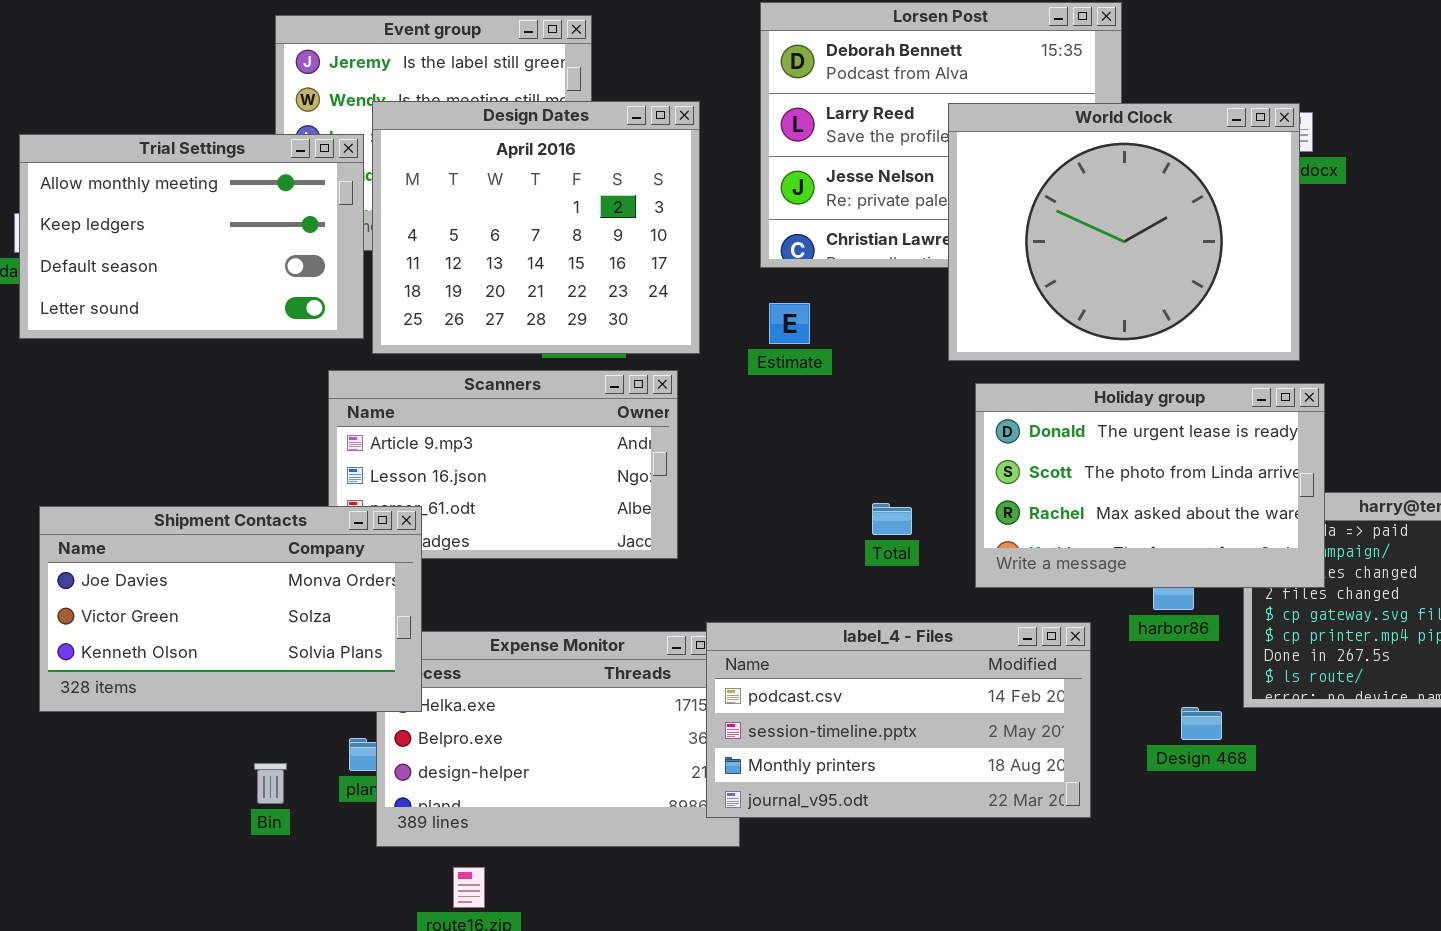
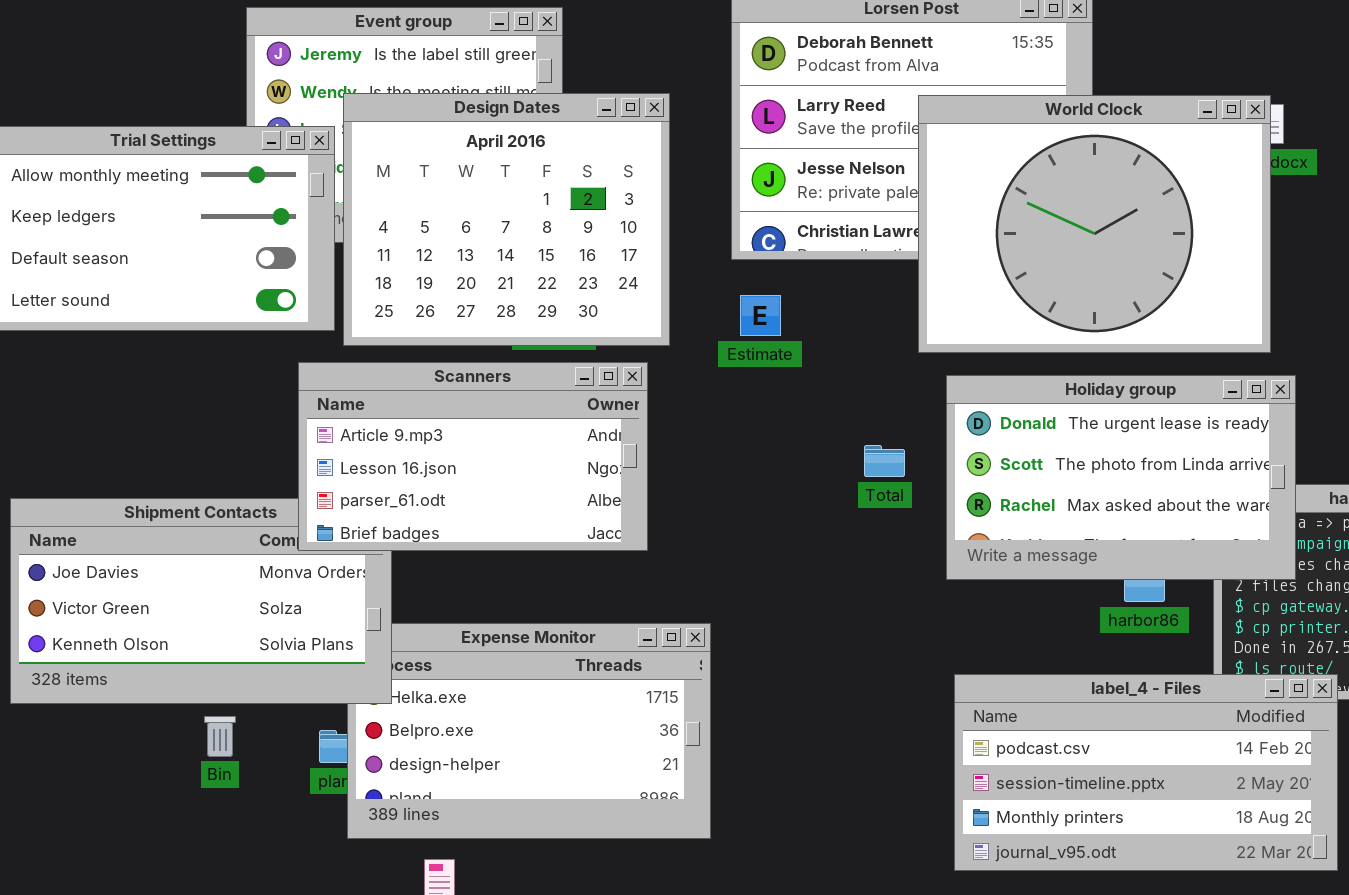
Scanners: [328,370,678,559] -> [298,362,648,551], raised
Total: [872,503,912,535] -> [864,445,905,477], moved
label_4 - Files: [706,622,1091,818] -> [954,674,1338,871], moved
Bin: [254,763,287,804] -> [204,716,236,757], moved

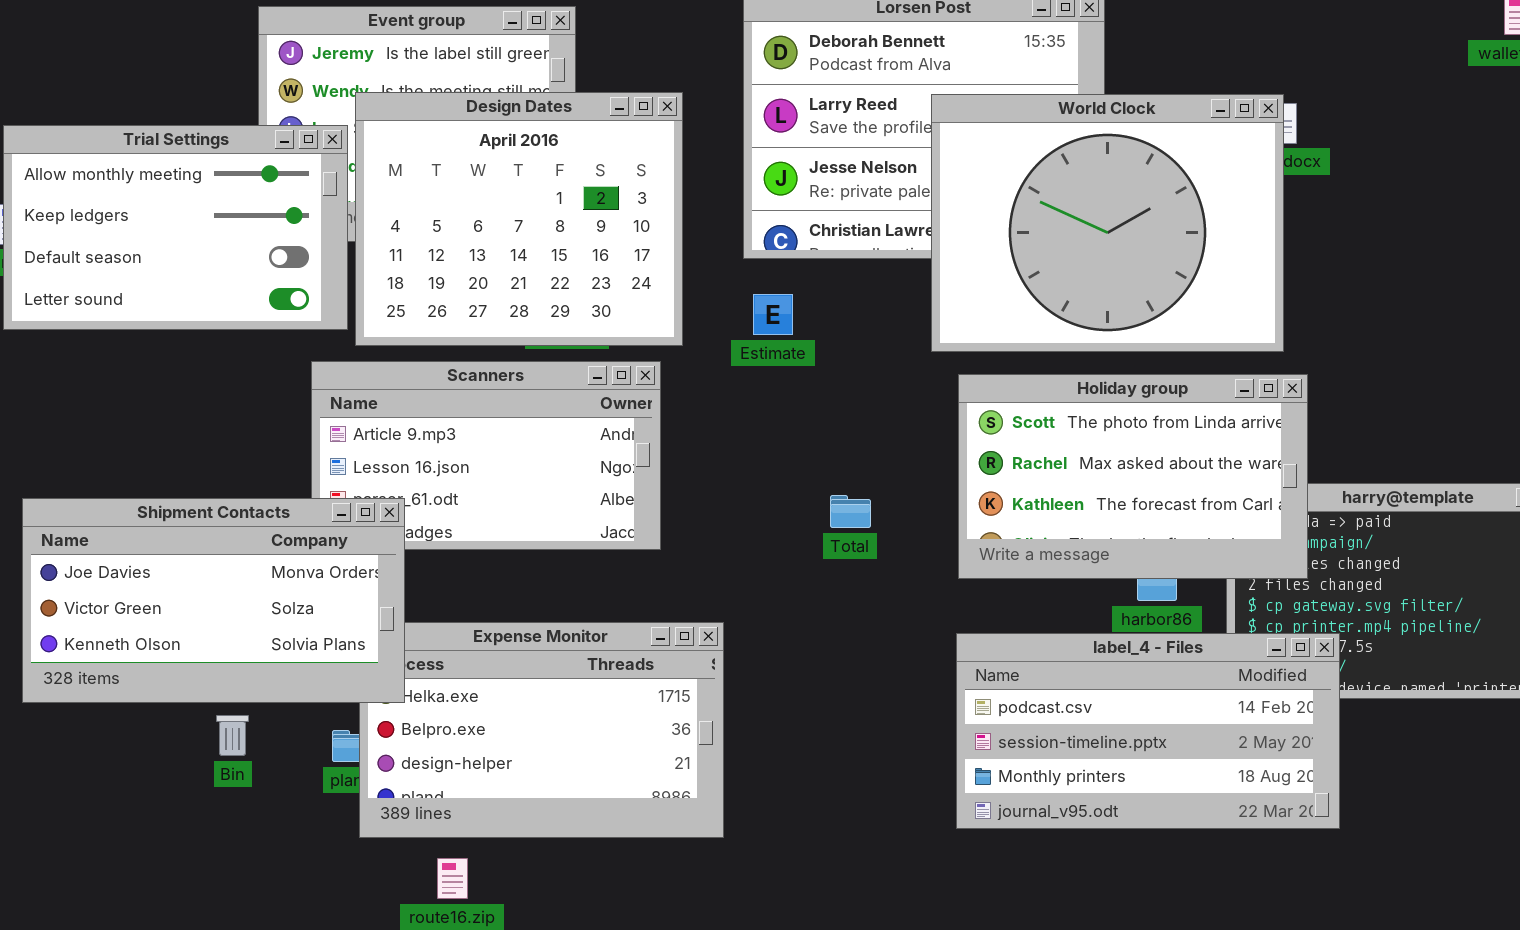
Holiday group: [946,375,1296,580] -> [958,374,1308,579], scrolled down 1 row
Total: [864,445,905,477] -> [830,495,871,528], moved
Shipment Contacts: [10,498,392,704] -> [22,498,405,703], raised
label_4 - Files: [954,674,1338,871] -> [956,633,1340,829], moved

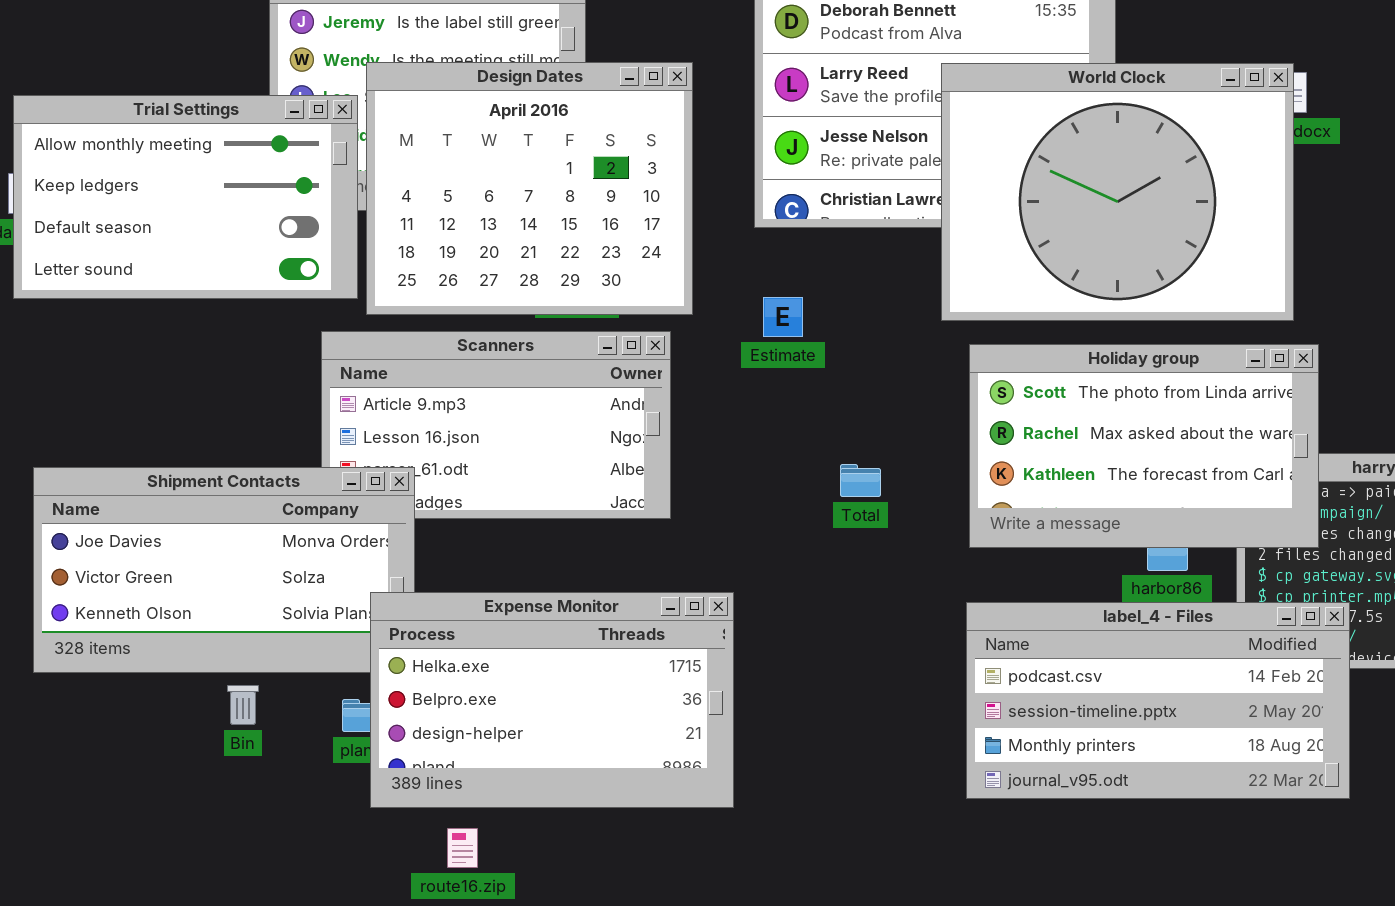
Estimate: [753,294,793,335] -> [763,297,803,337], moved
Expense Monitor: [359,622,724,838] -> [370,592,734,808], raised

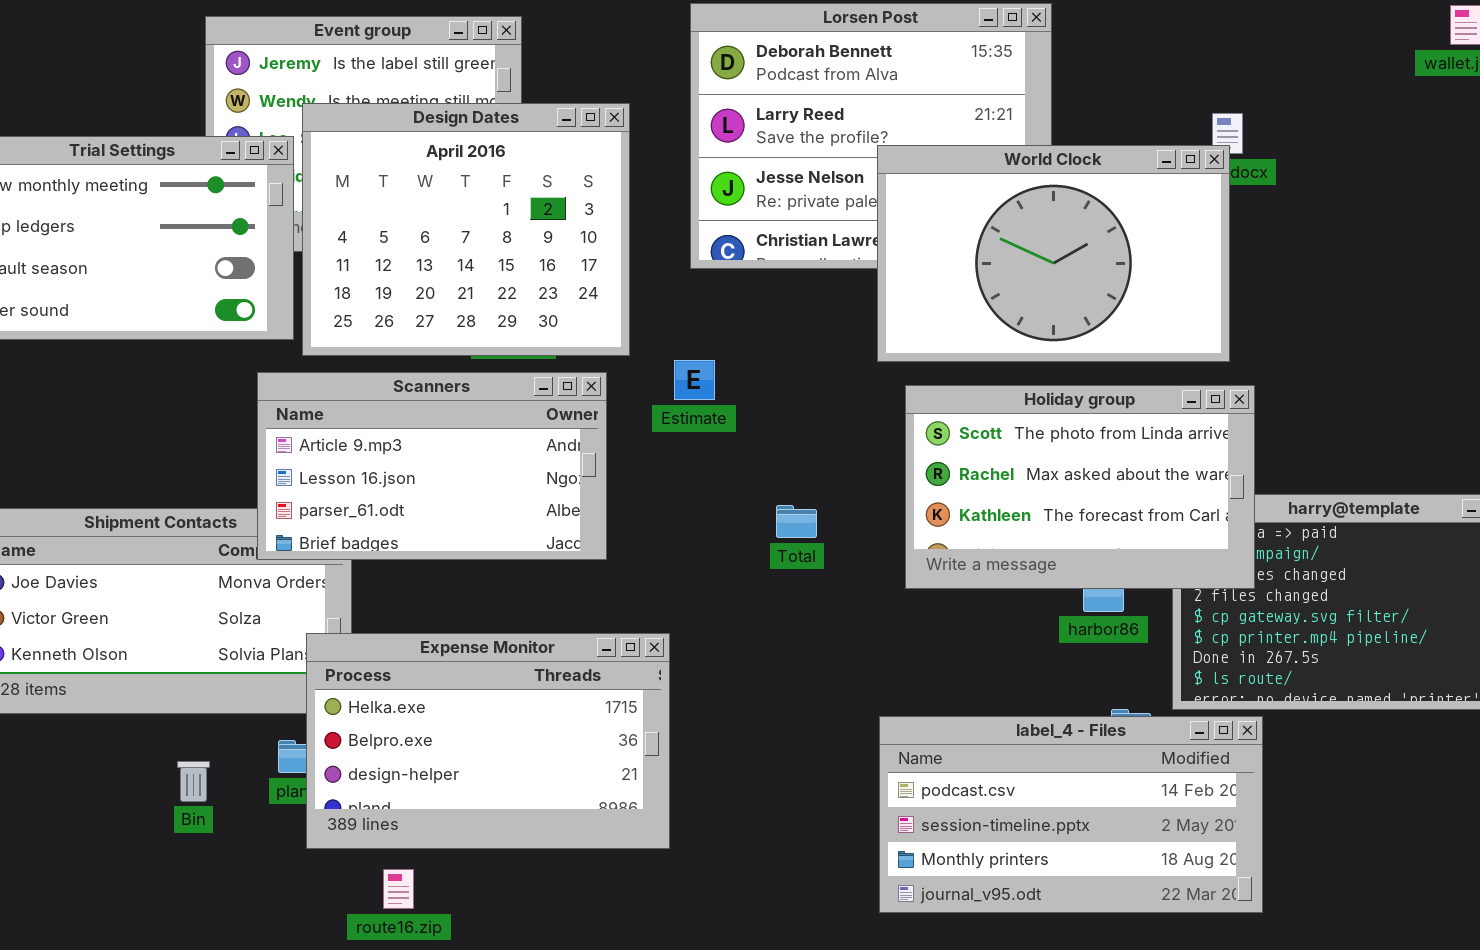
World Clock: [941,63,1294,321] -> [877,145,1230,362], resized
Estimate: [763,297,803,337] -> [674,360,715,400], moved
Scanners: [321,331,671,519] -> [257,372,607,560], raised
label_4 - Files: [966,602,1350,799] -> [879,716,1263,913], moved
Bin: [227,685,259,725] -> [177,761,210,802], moved

